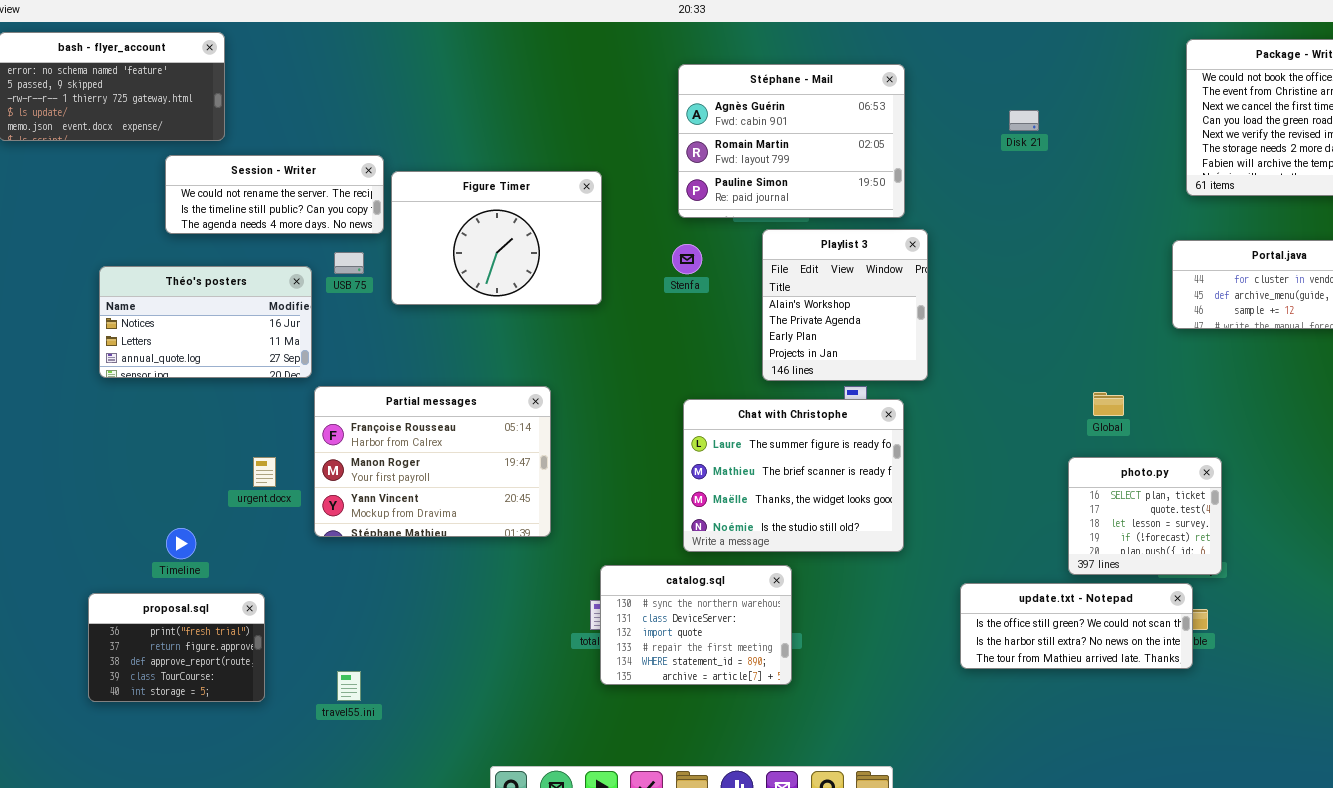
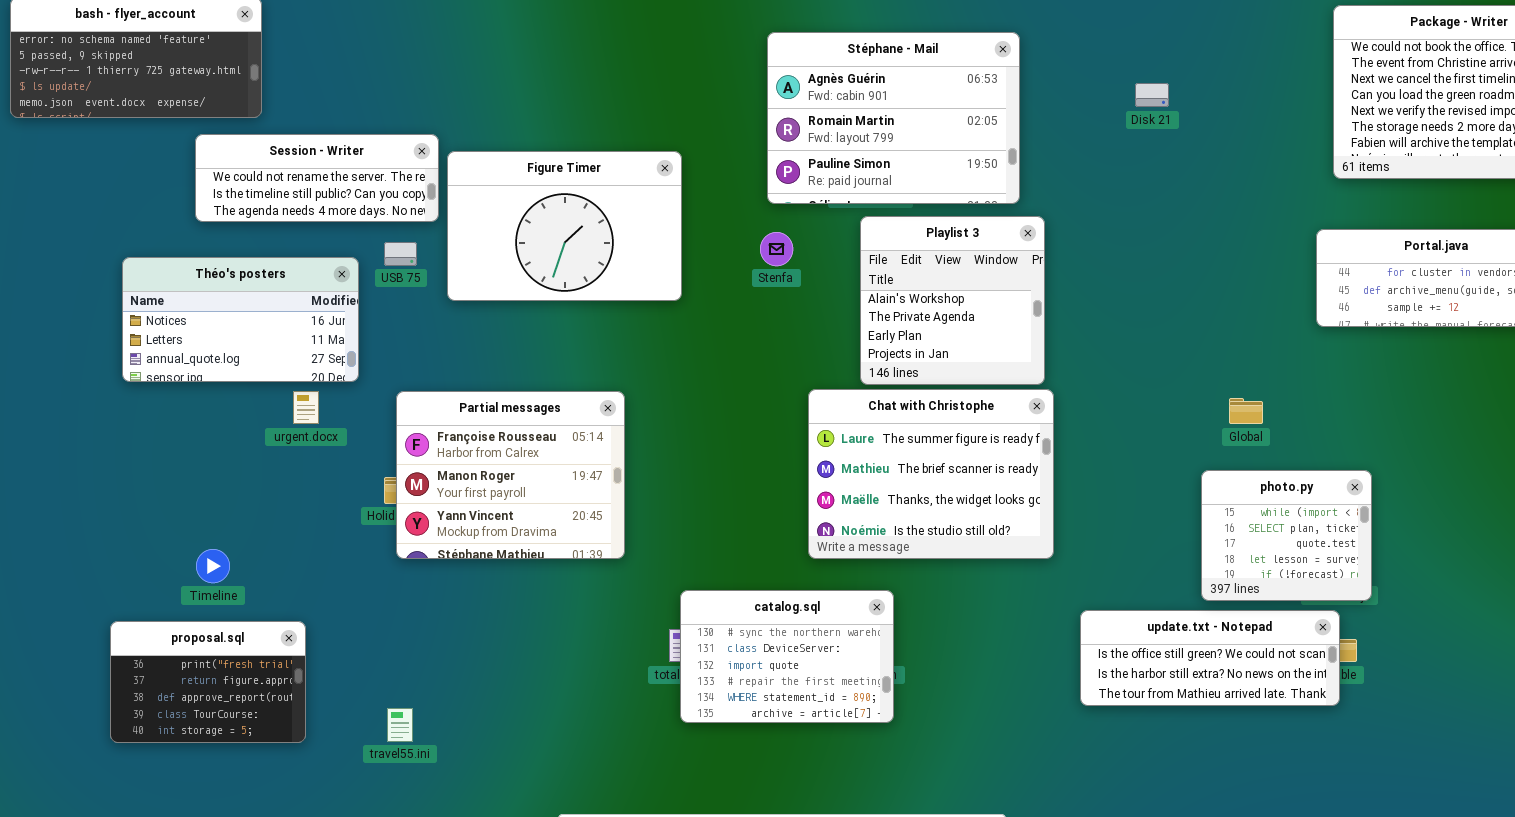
Partial messages: [314,386,551,537] -> [396,391,625,559], resized
Chat with Christophe: [683,399,904,552] -> [808,389,1054,559], moved
urgent.docx: [253,457,276,487] -> [293,391,319,424], moved
photo.py: [1068,457,1222,575] -> [1201,470,1372,601], scrolled up 1 row

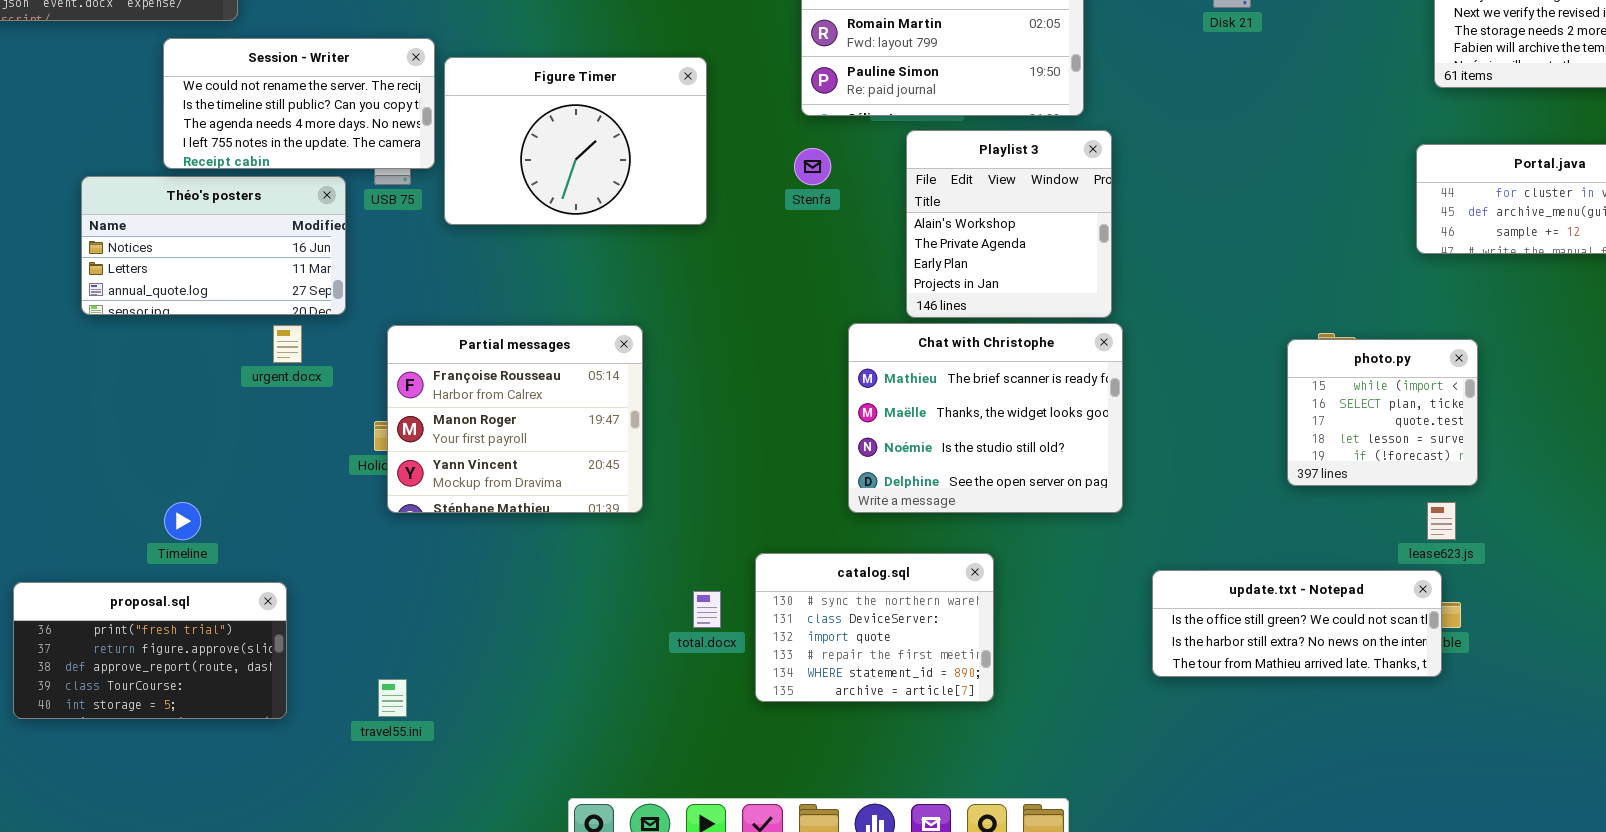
Session - Writer: [195,134,439,222] -> [163,38,435,169], resized
Chat with Christophe: [808,389,1054,559] -> [848,323,1123,513], scrolled down 1 row
photo.py: [1201,470,1372,601] -> [1287,339,1478,486], moved
catalog.sql: [680,590,894,723] -> [755,553,994,702], moved
proposal.sql: [110,621,306,743] -> [13,582,287,719], resized

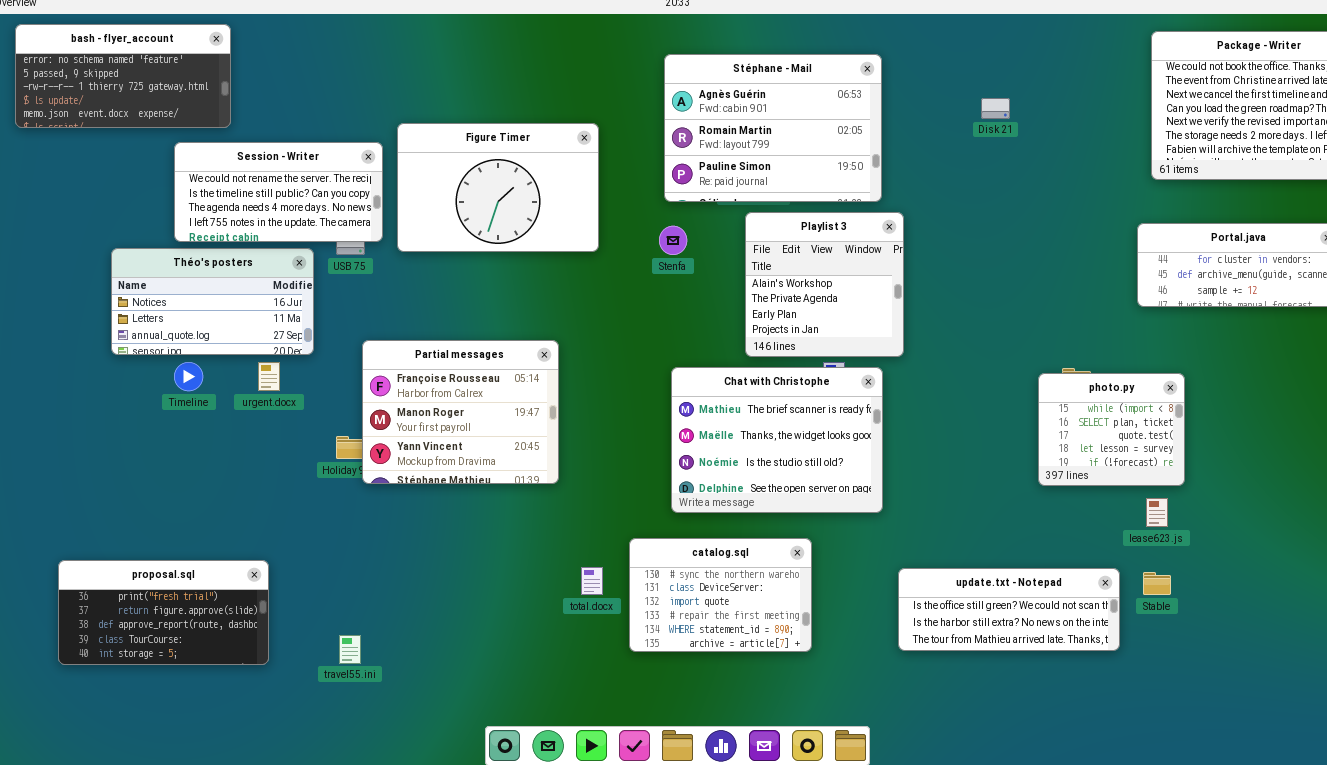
Figure Timer: [444,57,707,225] -> [397,123,599,252], moved
Chat with Christophe: [848,323,1123,513] -> [671,367,883,513], moved
Partial messages: [387,325,643,513] -> [362,340,559,484], moved
Timeline: [164,502,201,540] -> [174,362,203,391], moved
update.txt - Notepad: [1152,570,1442,677] -> [898,568,1120,651], moved

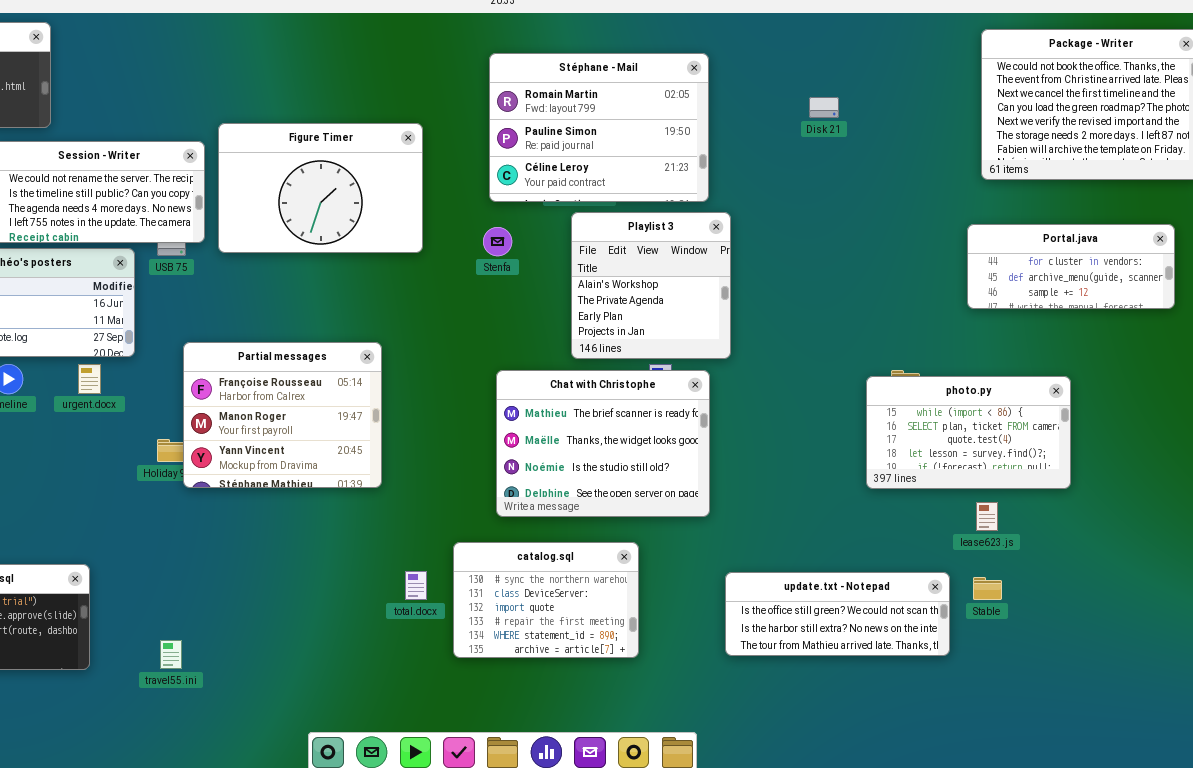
Stéphane - Mail: [664,54,882,202] -> [489,53,709,202], scrolled down 1 row
photo.py: [1038,373,1185,486] -> [866,376,1071,489], resized

